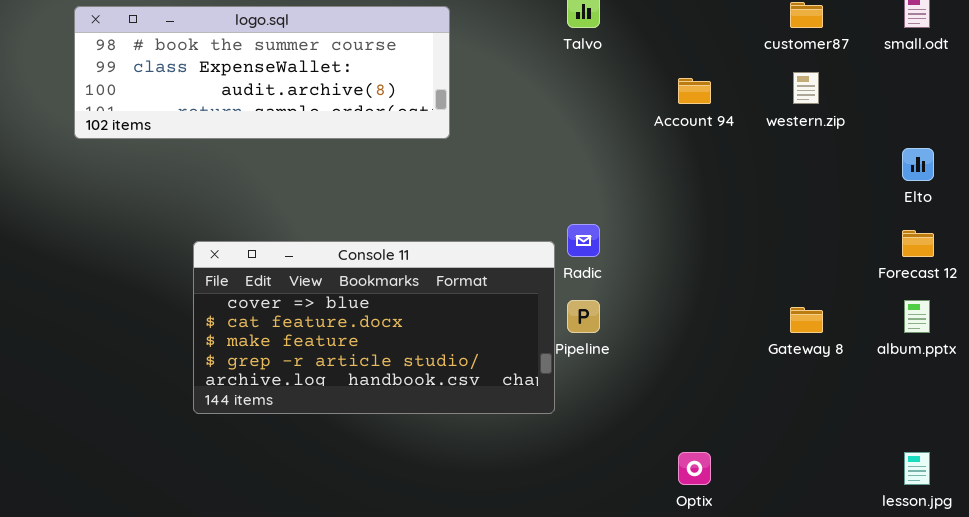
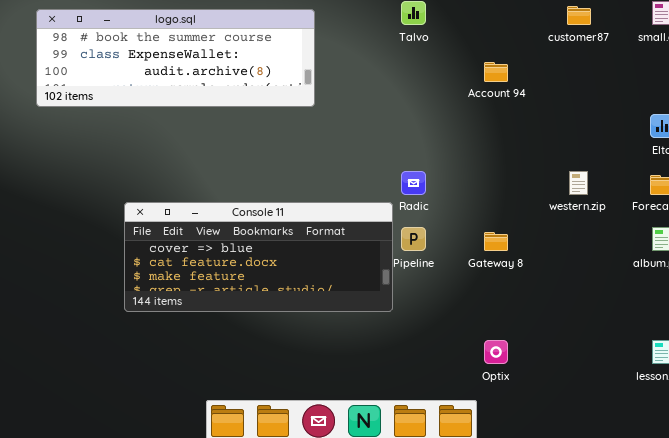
western.zip: [793,72,819,104] -> [569,171,588,195], moved
Console 11: [193,241,555,414] -> [124,202,393,312], resized
Gateway 8: [790,307,823,333] -> [484,232,508,251], moved

